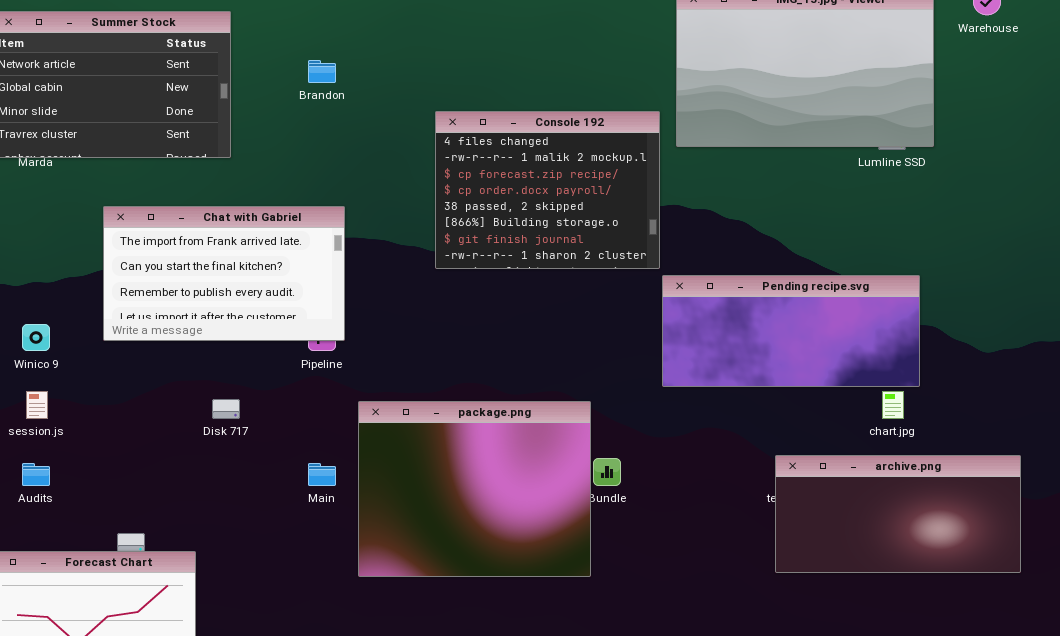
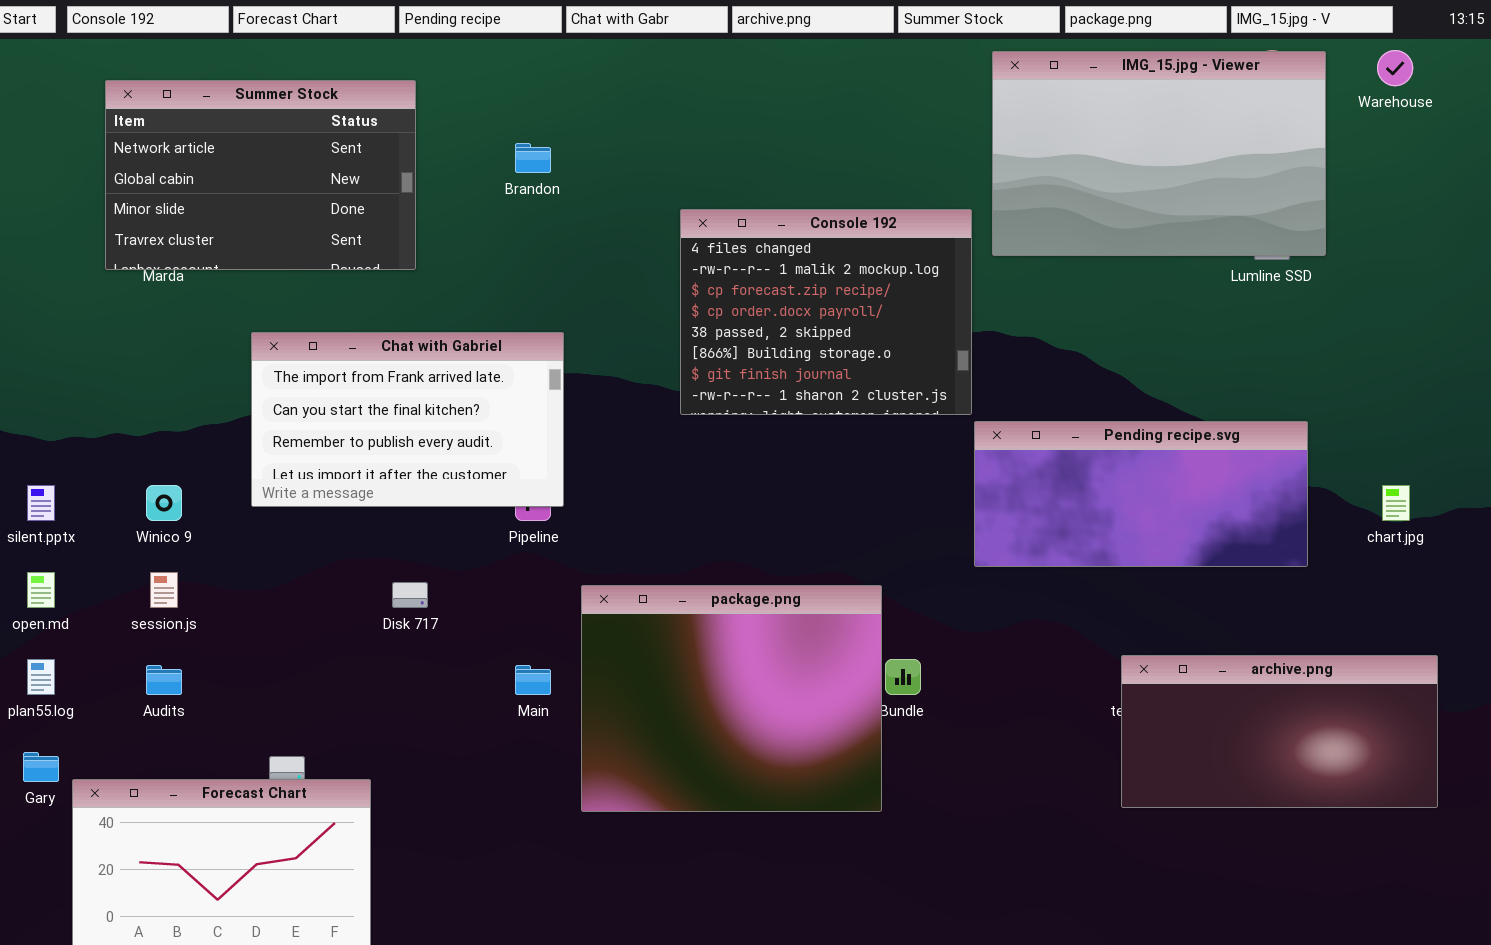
chart.jpg: [882,391,904,419] -> [1382,485,1410,521], moved

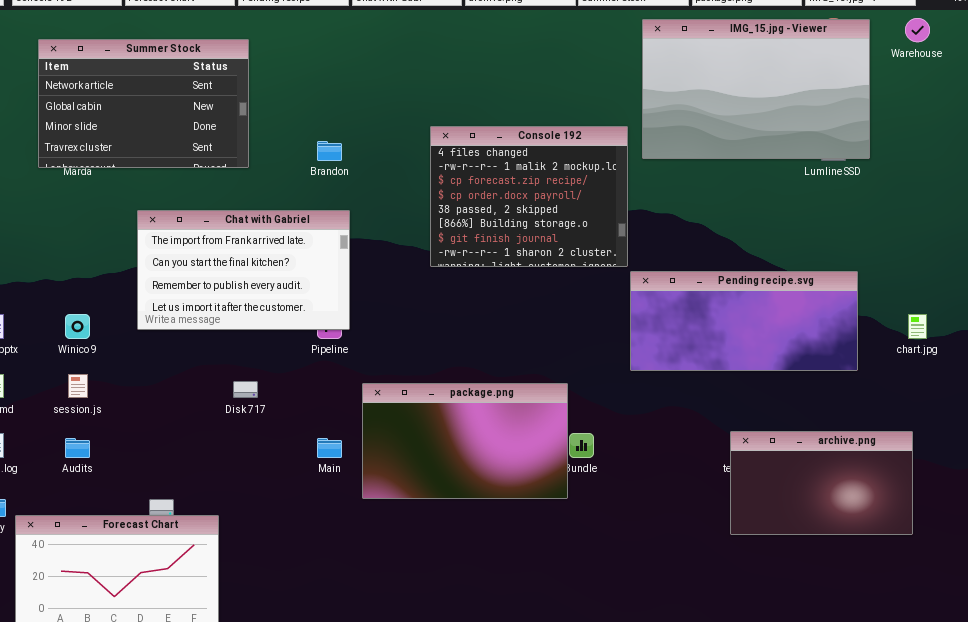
Brandon: [515,143,551,173] -> [317,141,342,161], moved
package.png: [581,585,882,812] -> [362,383,568,499], resized
archive.png: [1121,655,1438,808] -> [730,431,913,535], resized

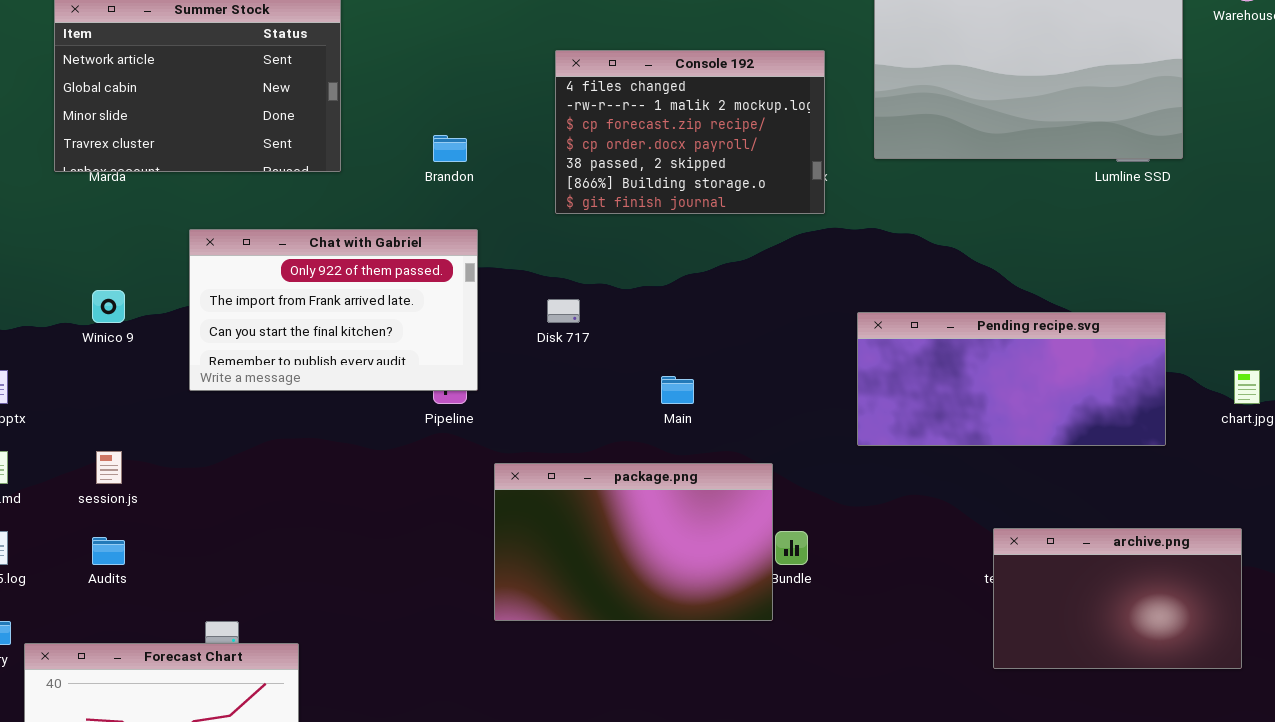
Console 192: [430,126,628,267] -> [555,50,825,214], moved, resized
Chat with Gabriel: [137,210,350,330] -> [189,229,478,391], scrolled up 1 row
Winico 9: [65,314,90,339] -> [92,290,125,323], moved
Disk 717: [233,381,258,398] -> [547,299,580,323], moved
Main: [317,438,342,458] -> [661,376,694,404], moved

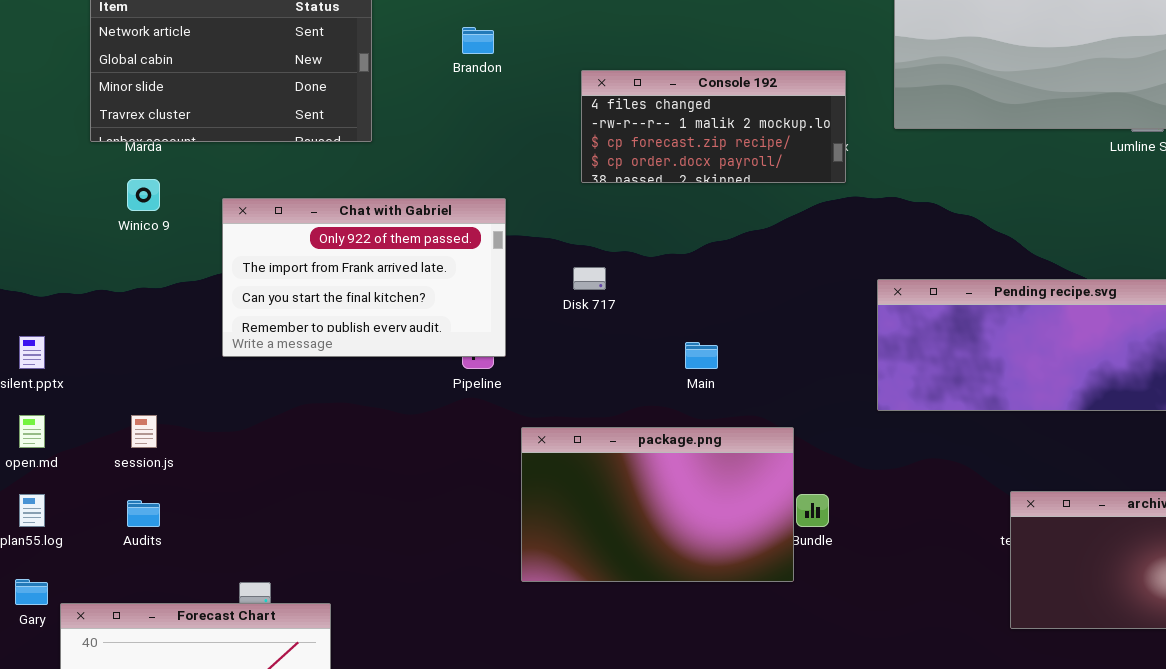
Console 192: [555,50,825,214] -> [581,70,846,183], resized
Brandon: [433,135,467,162] -> [462,27,494,54], moved
Winico 9: [92,290,125,323] -> [127,179,160,211], moved

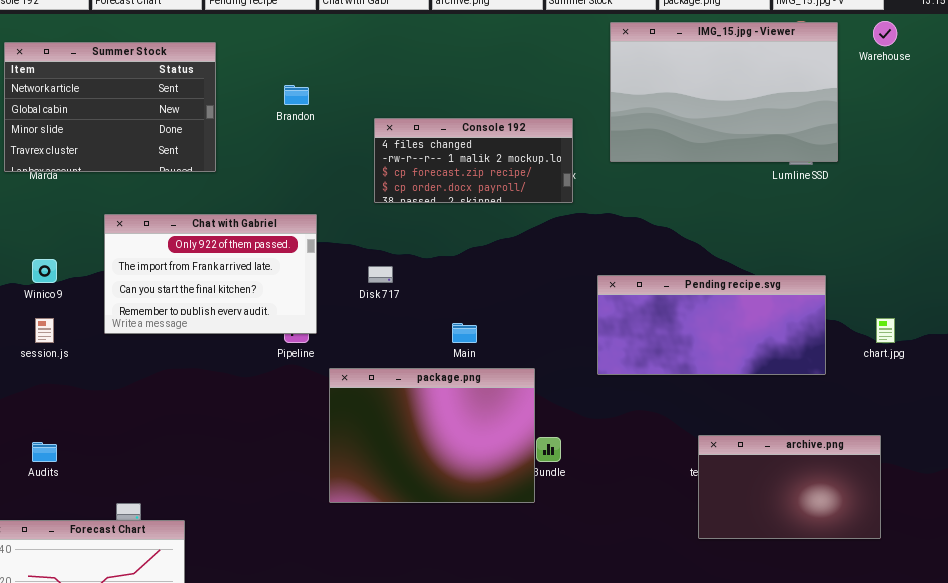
Winico 9: [127,179,160,211] -> [32,259,57,283], moved
session.js: [131,415,157,448] -> [35,318,54,343], moved
package.png: [521,427,794,582] -> [329,368,535,503], resized

